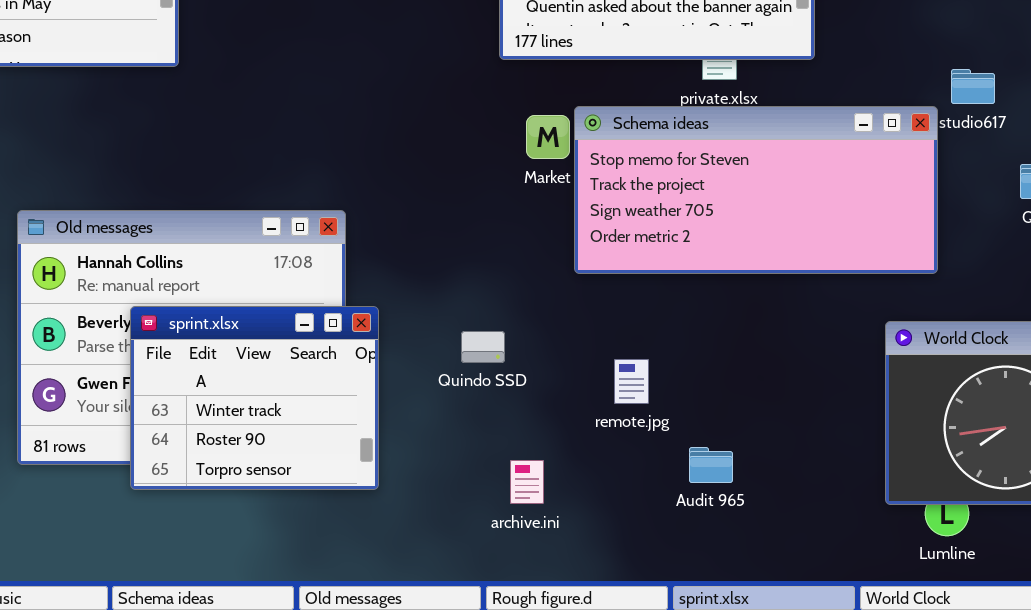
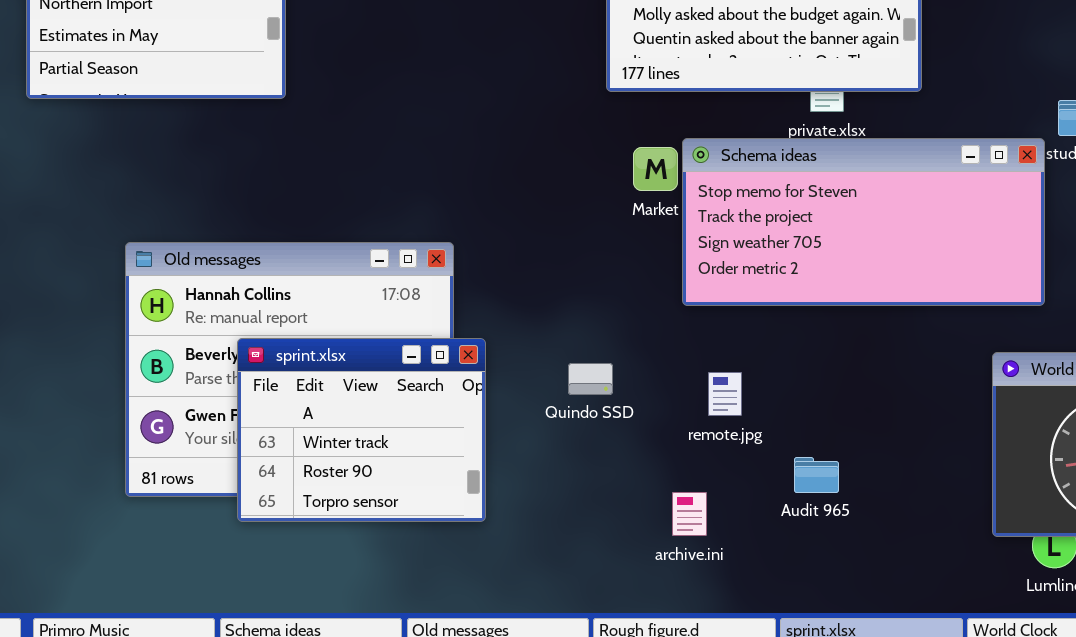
remote.jpg: [614,359,649,404] -> [708,372,742,416], moved
Audit 965: [689,447,733,483] -> [794,457,839,493], moved
archive.ini: [510,460,544,504] -> [672,492,707,536], moved

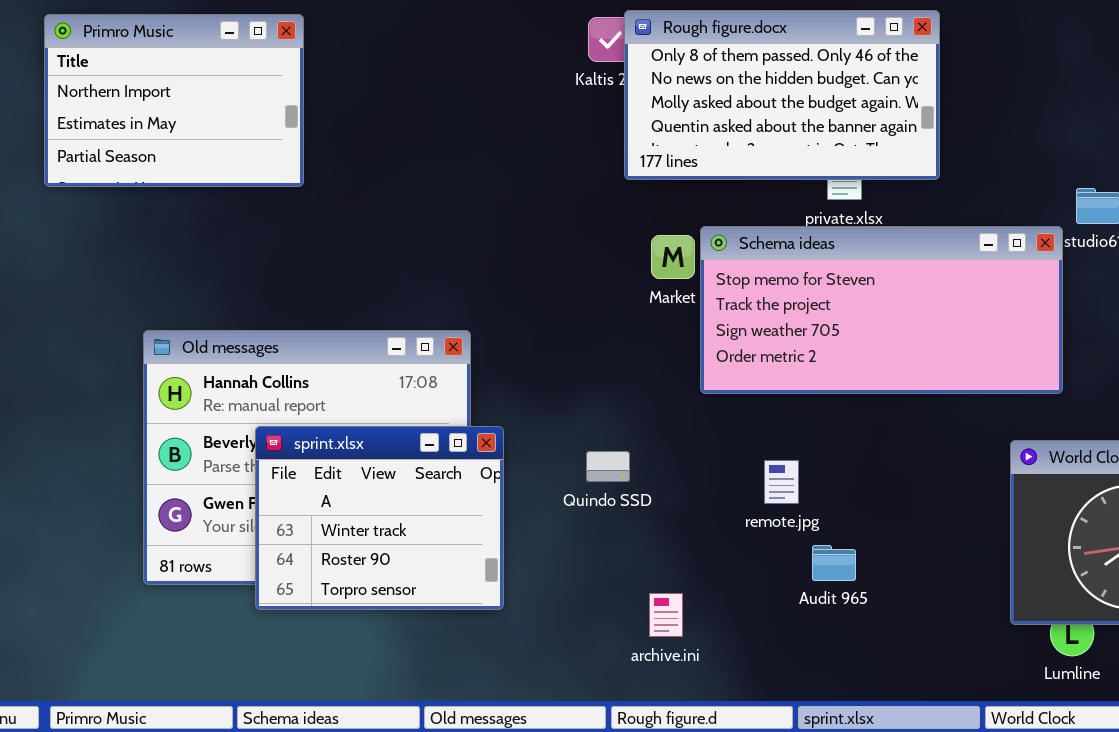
remote.jpg: [708,372,742,416] -> [764,460,799,504], moved
archive.ini: [672,492,707,536] -> [649,593,683,637], moved

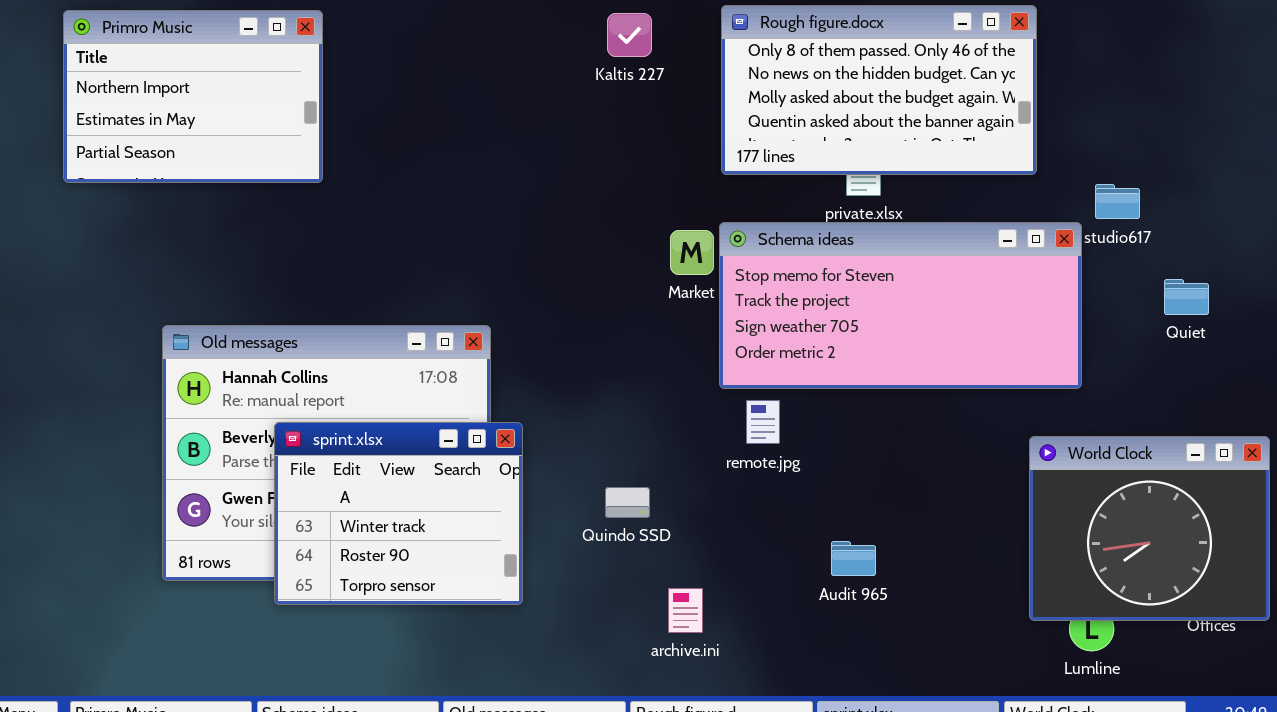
Rough figure.docx: [624,10,940,180] -> [721,5,1037,175], moved
Quindo SSD: [586,451,630,482] -> [605,487,650,518], moved
remote.jpg: [764,460,799,504] -> [746,400,780,444], moved

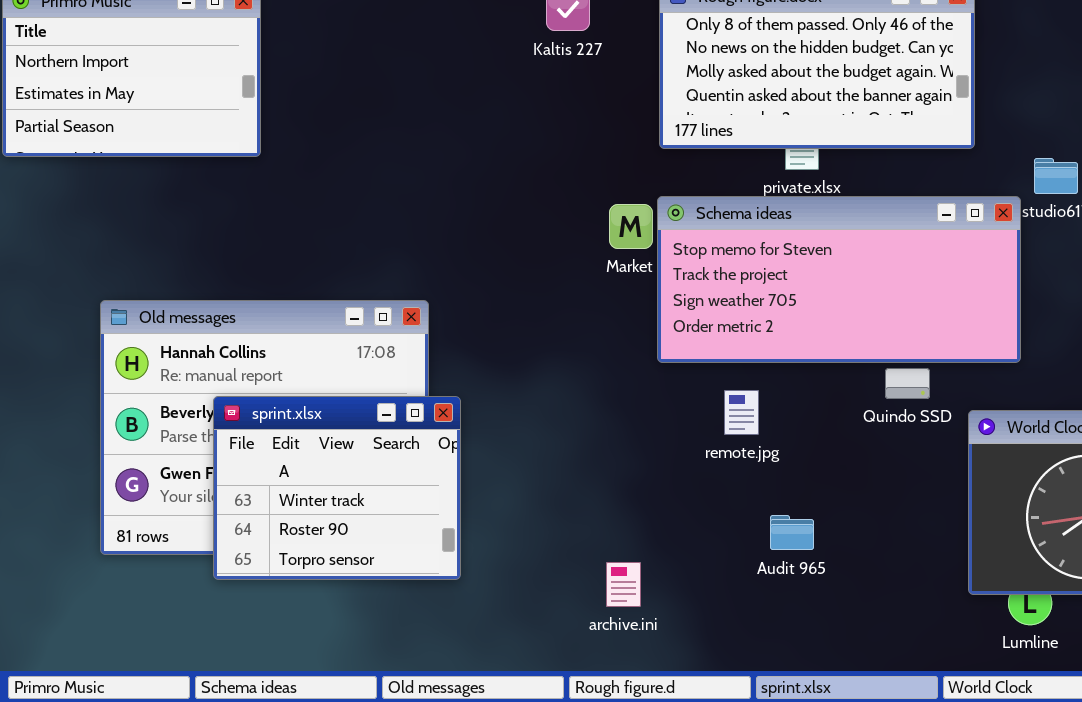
remote.jpg: [746,400,780,444] -> [724,390,759,435], moved
Quindo SSD: [605,487,650,518] -> [885,368,930,399], moved

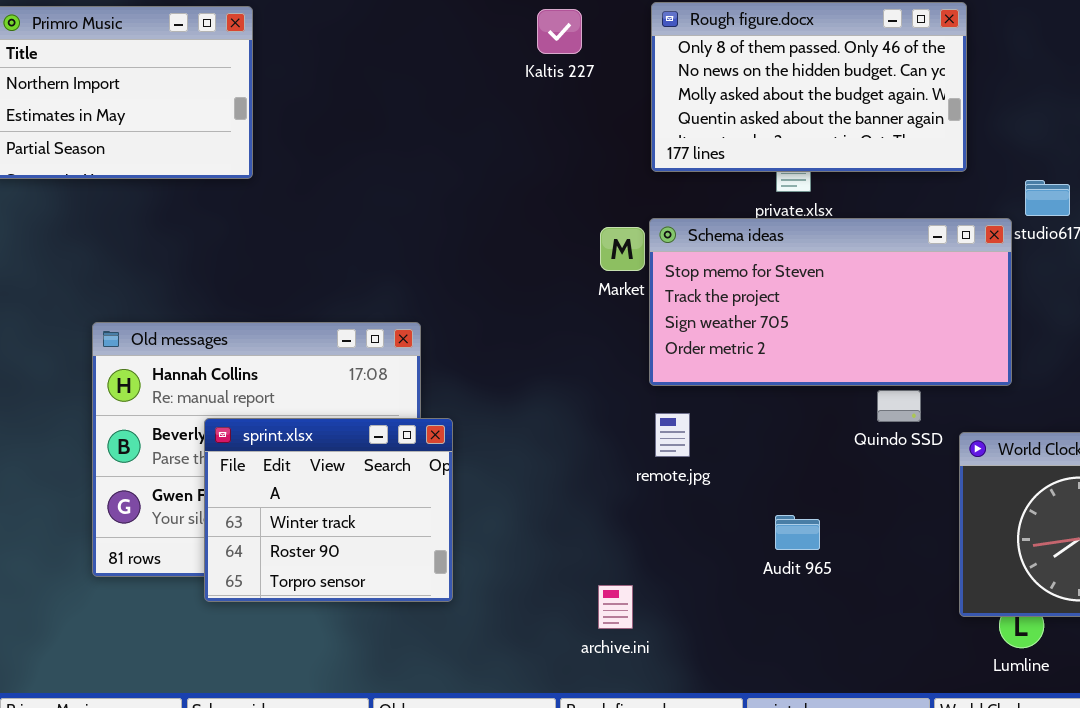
remote.jpg: [724,390,759,435] -> [655,413,690,457], moved
Audit 965: [770,515,814,550] -> [775,515,820,550], moved

